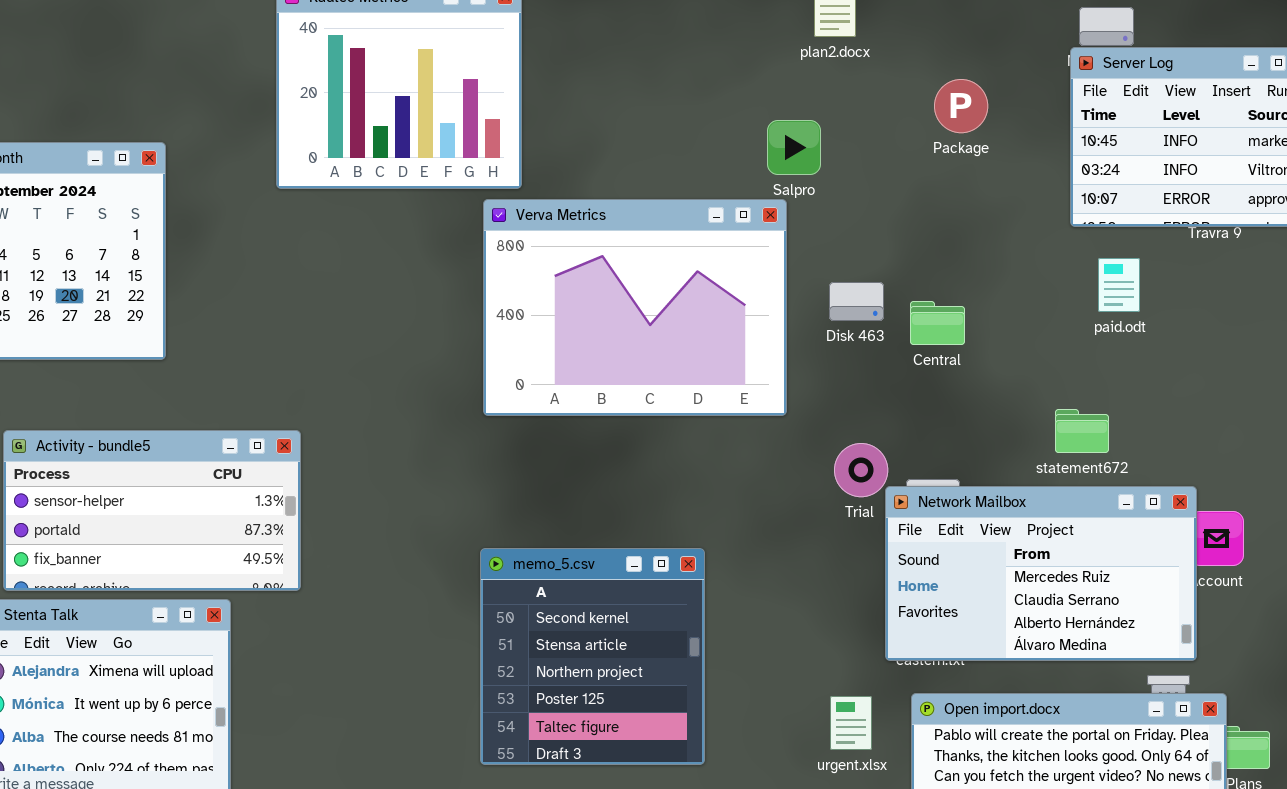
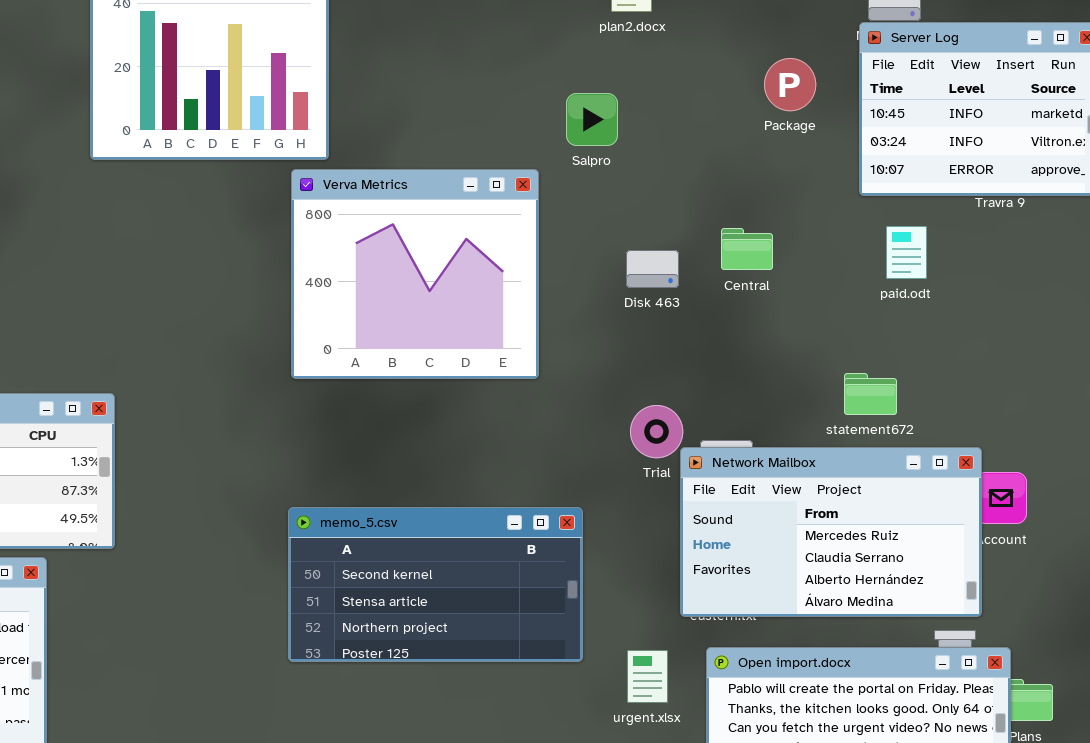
Package: [934,79,988,133] -> [764,58,816,111], moved
Verva Metrics: [483,199,787,416] -> [291,169,539,379], resized
Central: [910,301,965,345] -> [721,228,773,270], moved
memo_5.csv: [480,548,705,765] -> [288,507,583,662], resized

